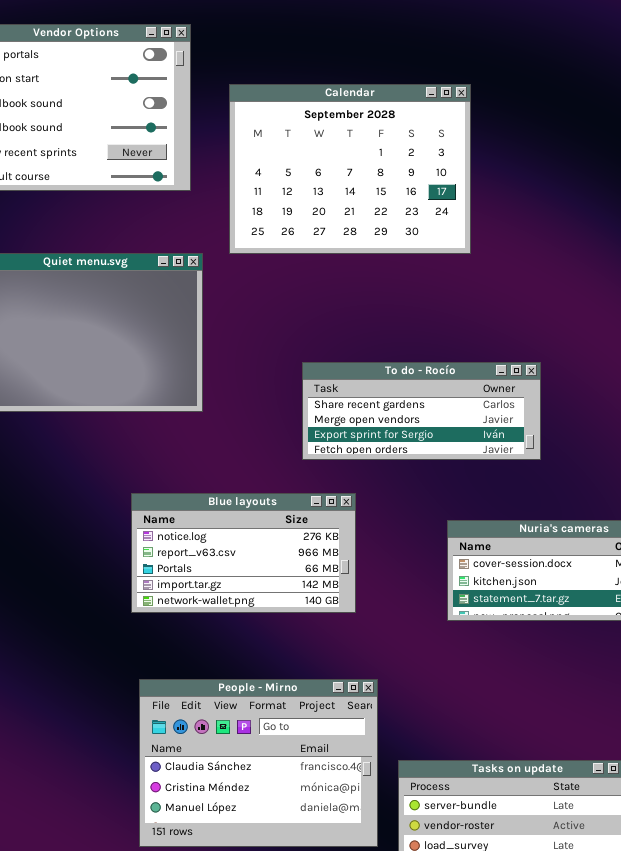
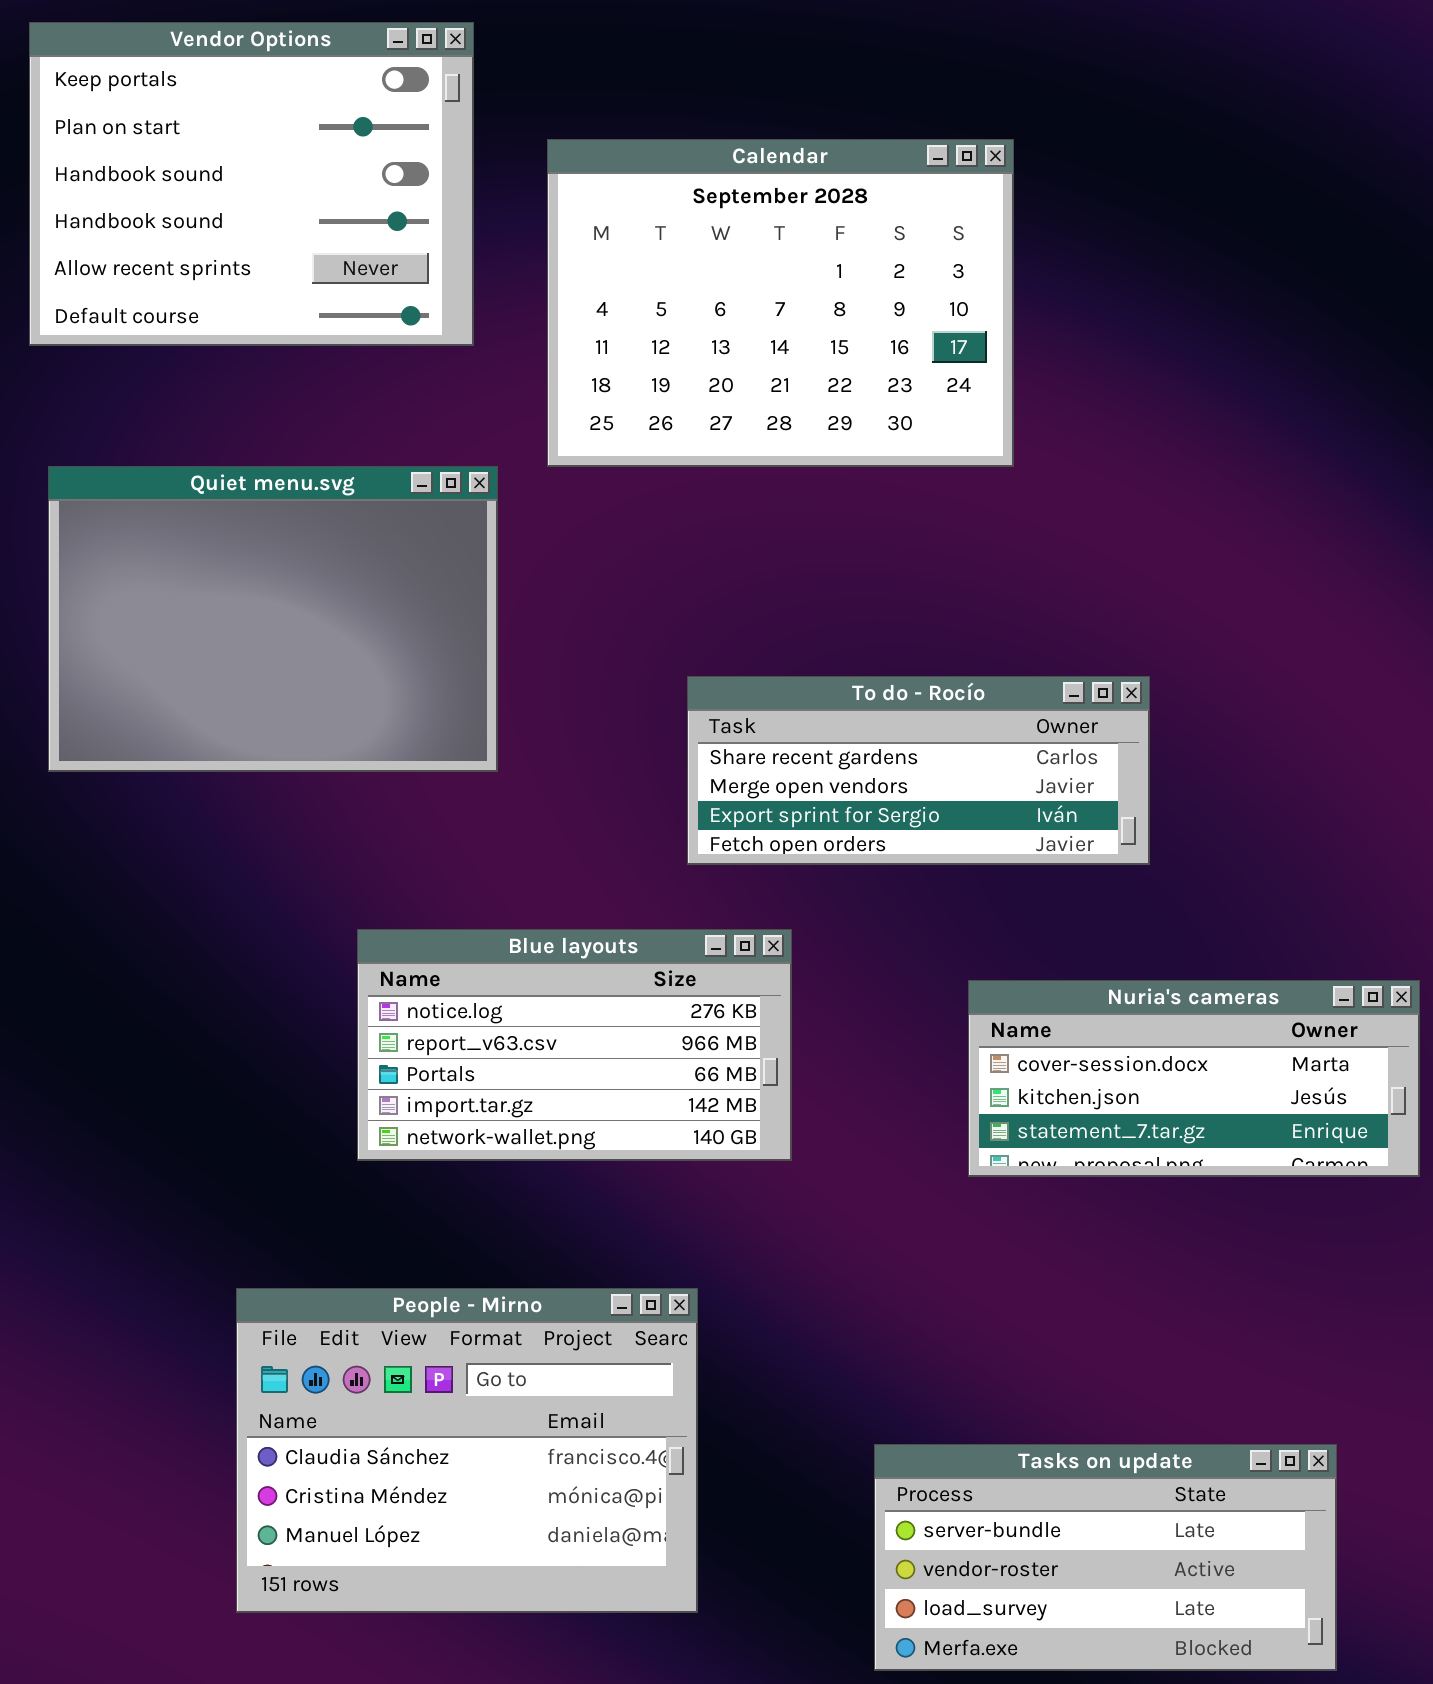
People - Mirno: [139,679,378,847] -> [236,1288,698,1613], moved

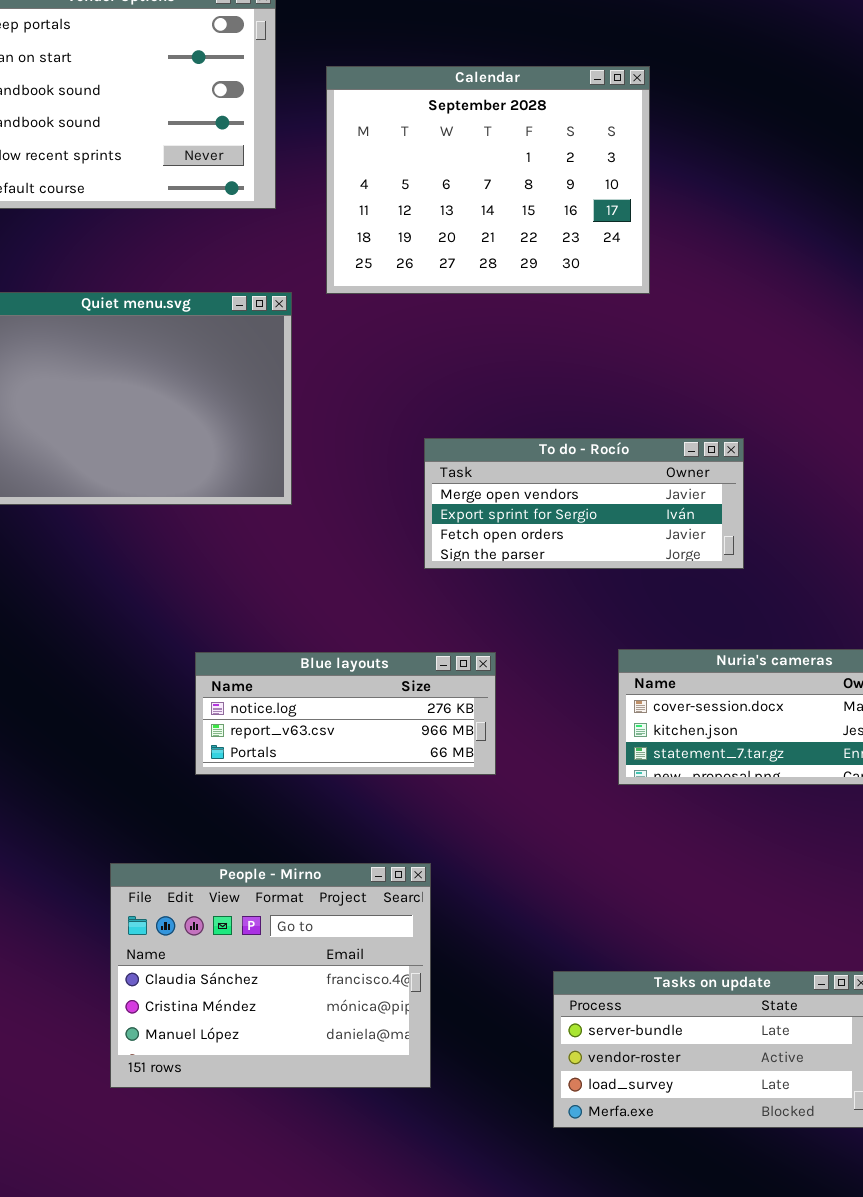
To do - Rocío: [687,676,1150,865] -> [424,438,744,569], scrolled down 1 row
Blue layouts: [357,929,792,1161] -> [195,652,496,775], resized

